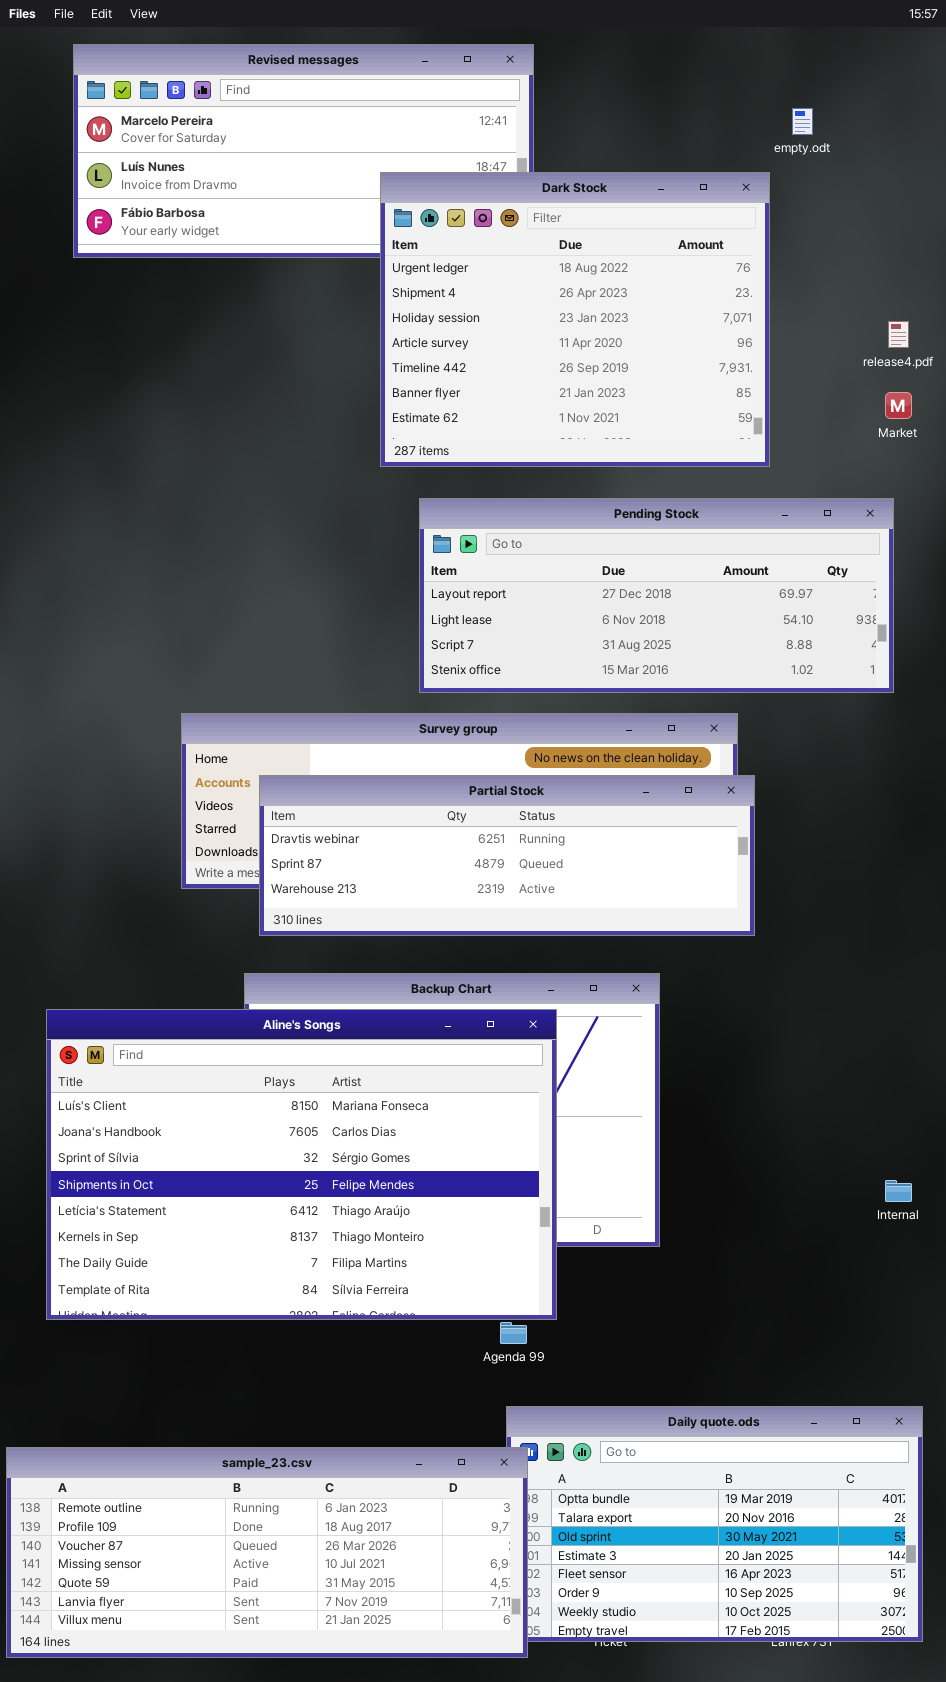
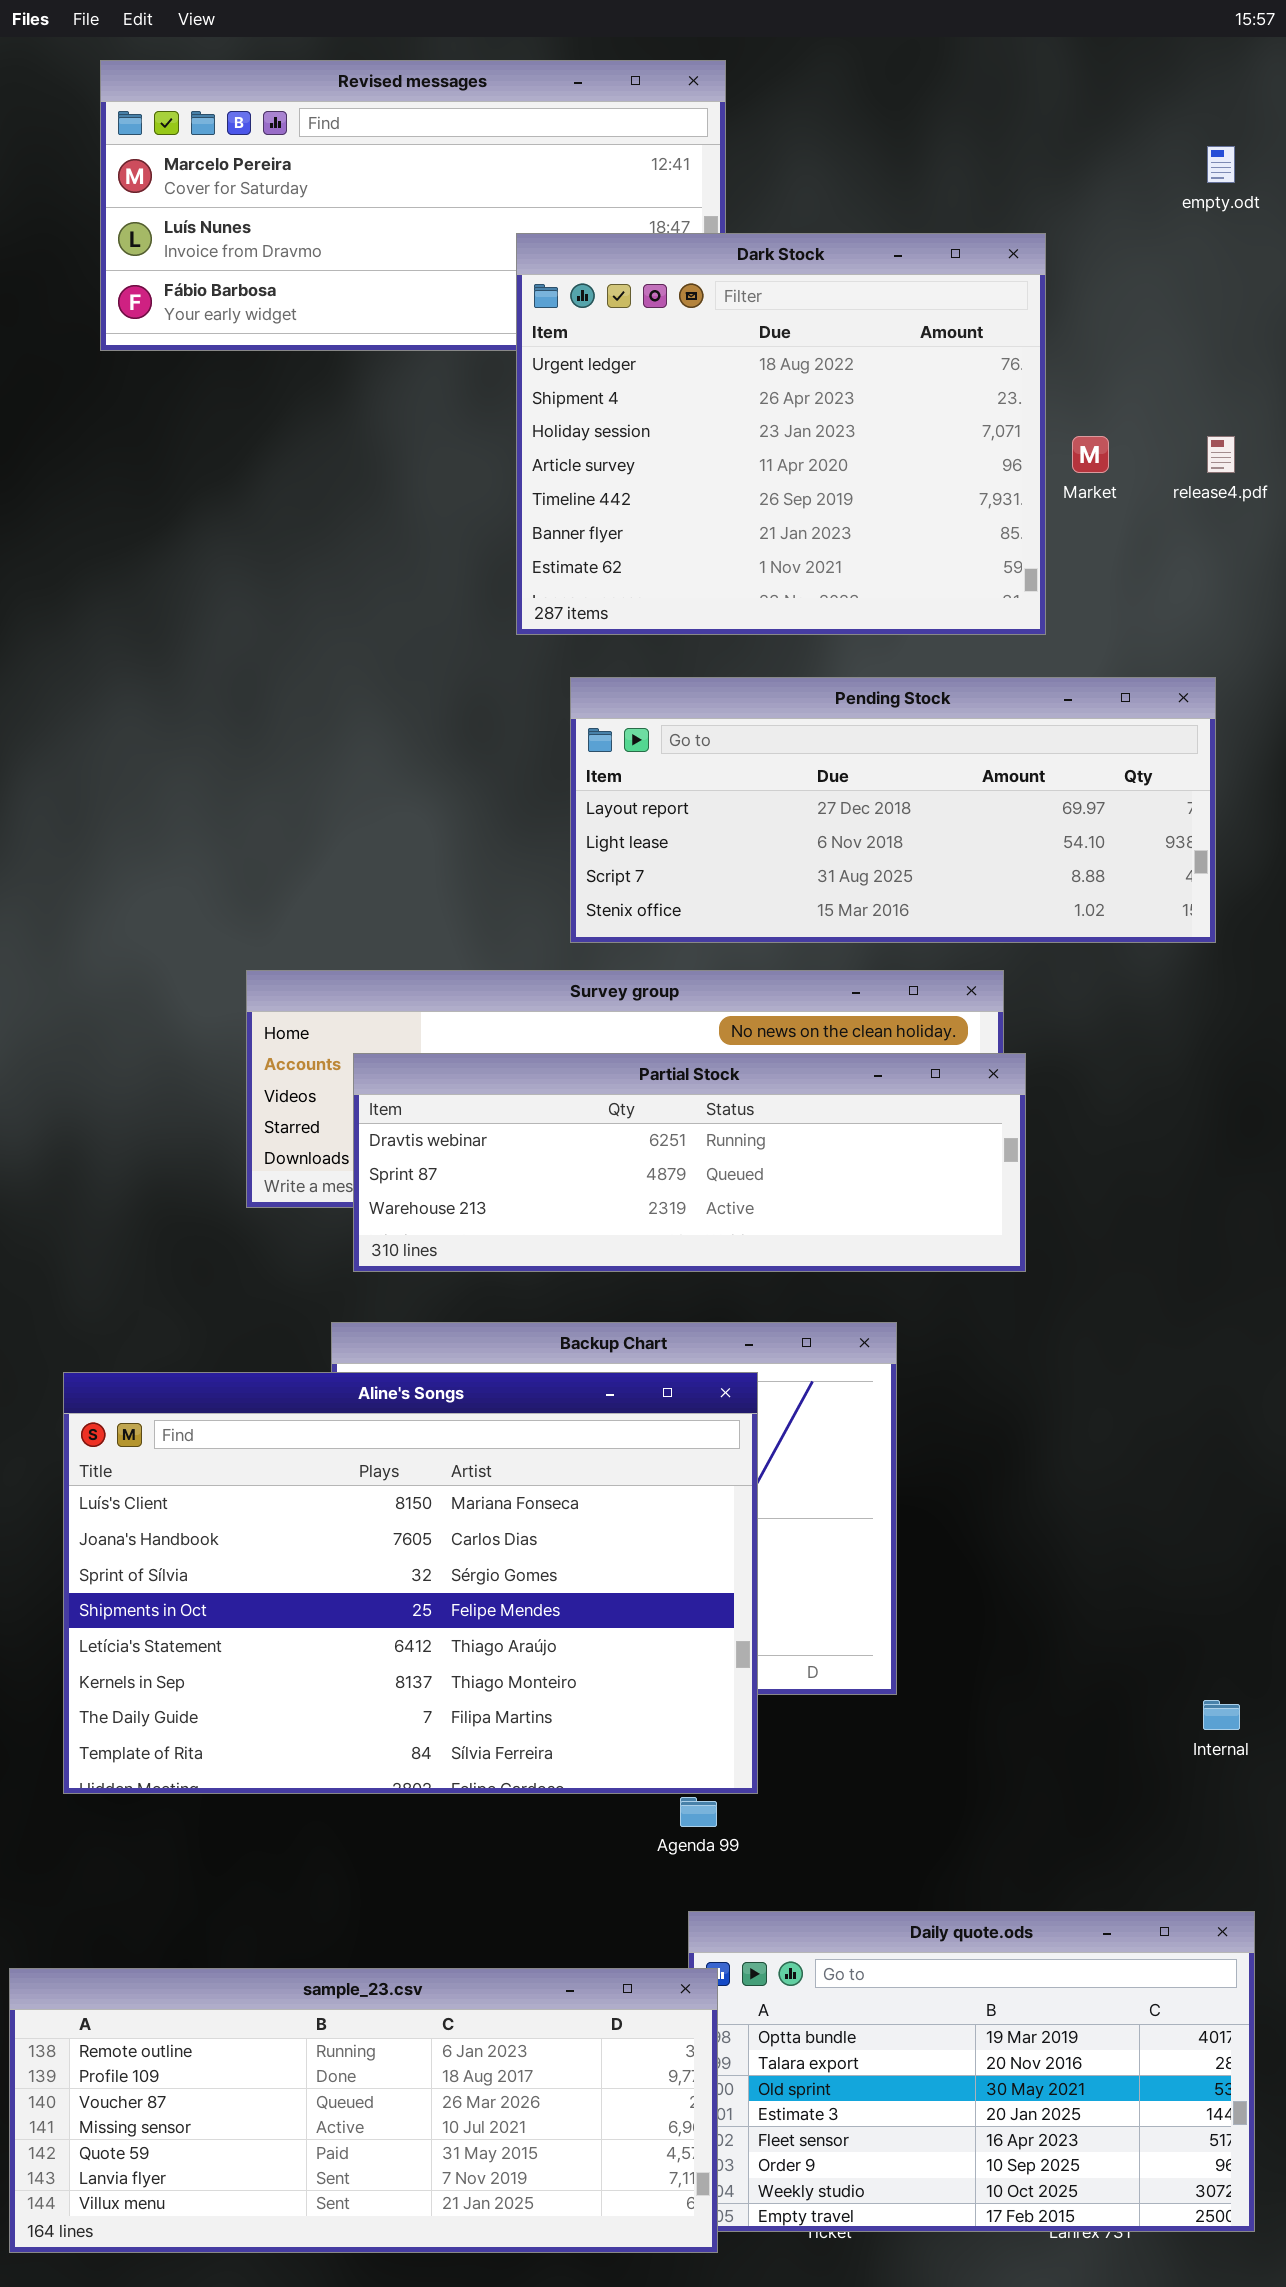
empty.odt: [792,108,813,135] -> [1207,146,1235,183], moved
Market: [885,392,912,419] -> [1072,436,1109,473], moved
Internal: [885,1180,912,1202] -> [1203,1700,1240,1730], moved

